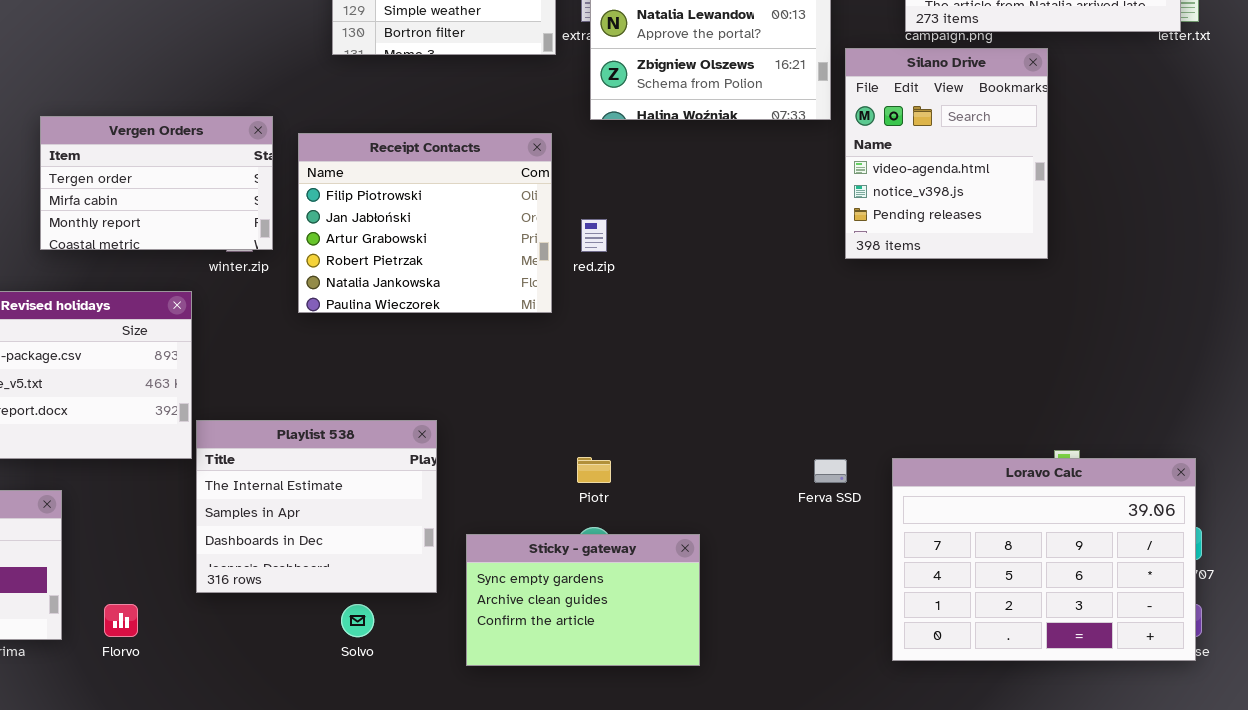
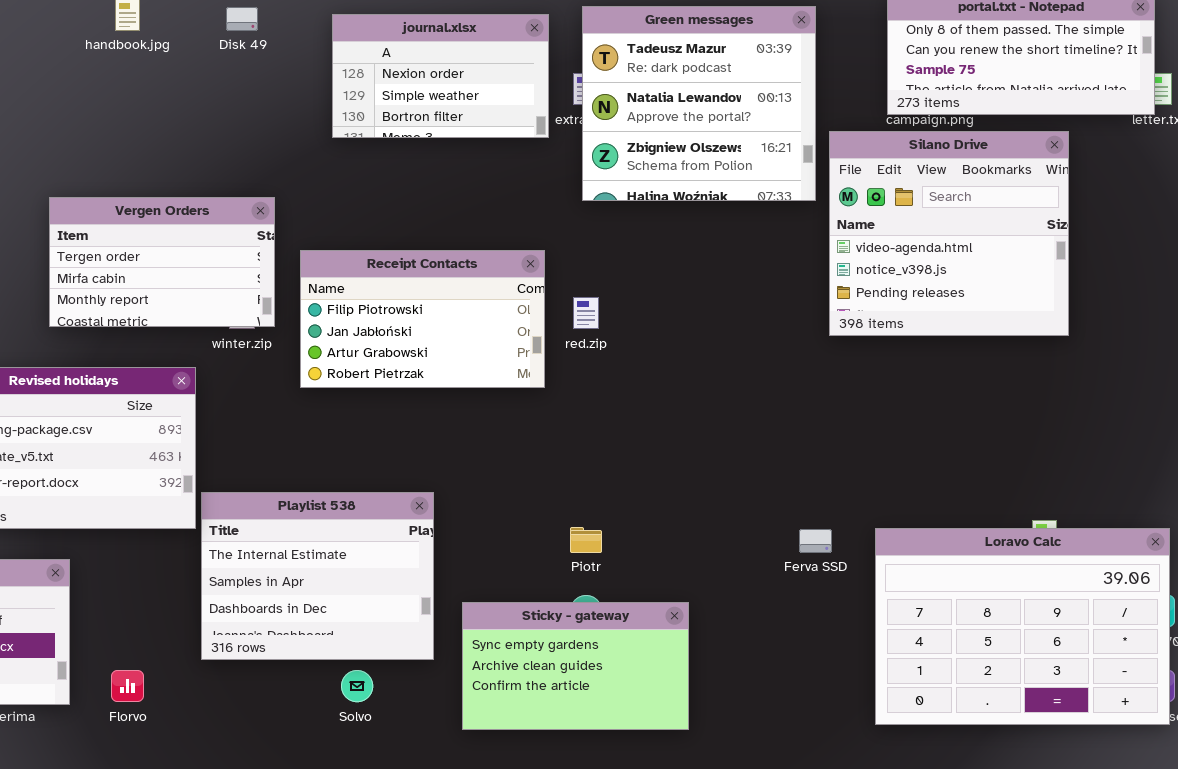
Silano Drive: [845,48,1048,259] -> [829,131,1069,336], resized
Receipt Contacts: [298,133,552,313] -> [300,250,545,388], resized

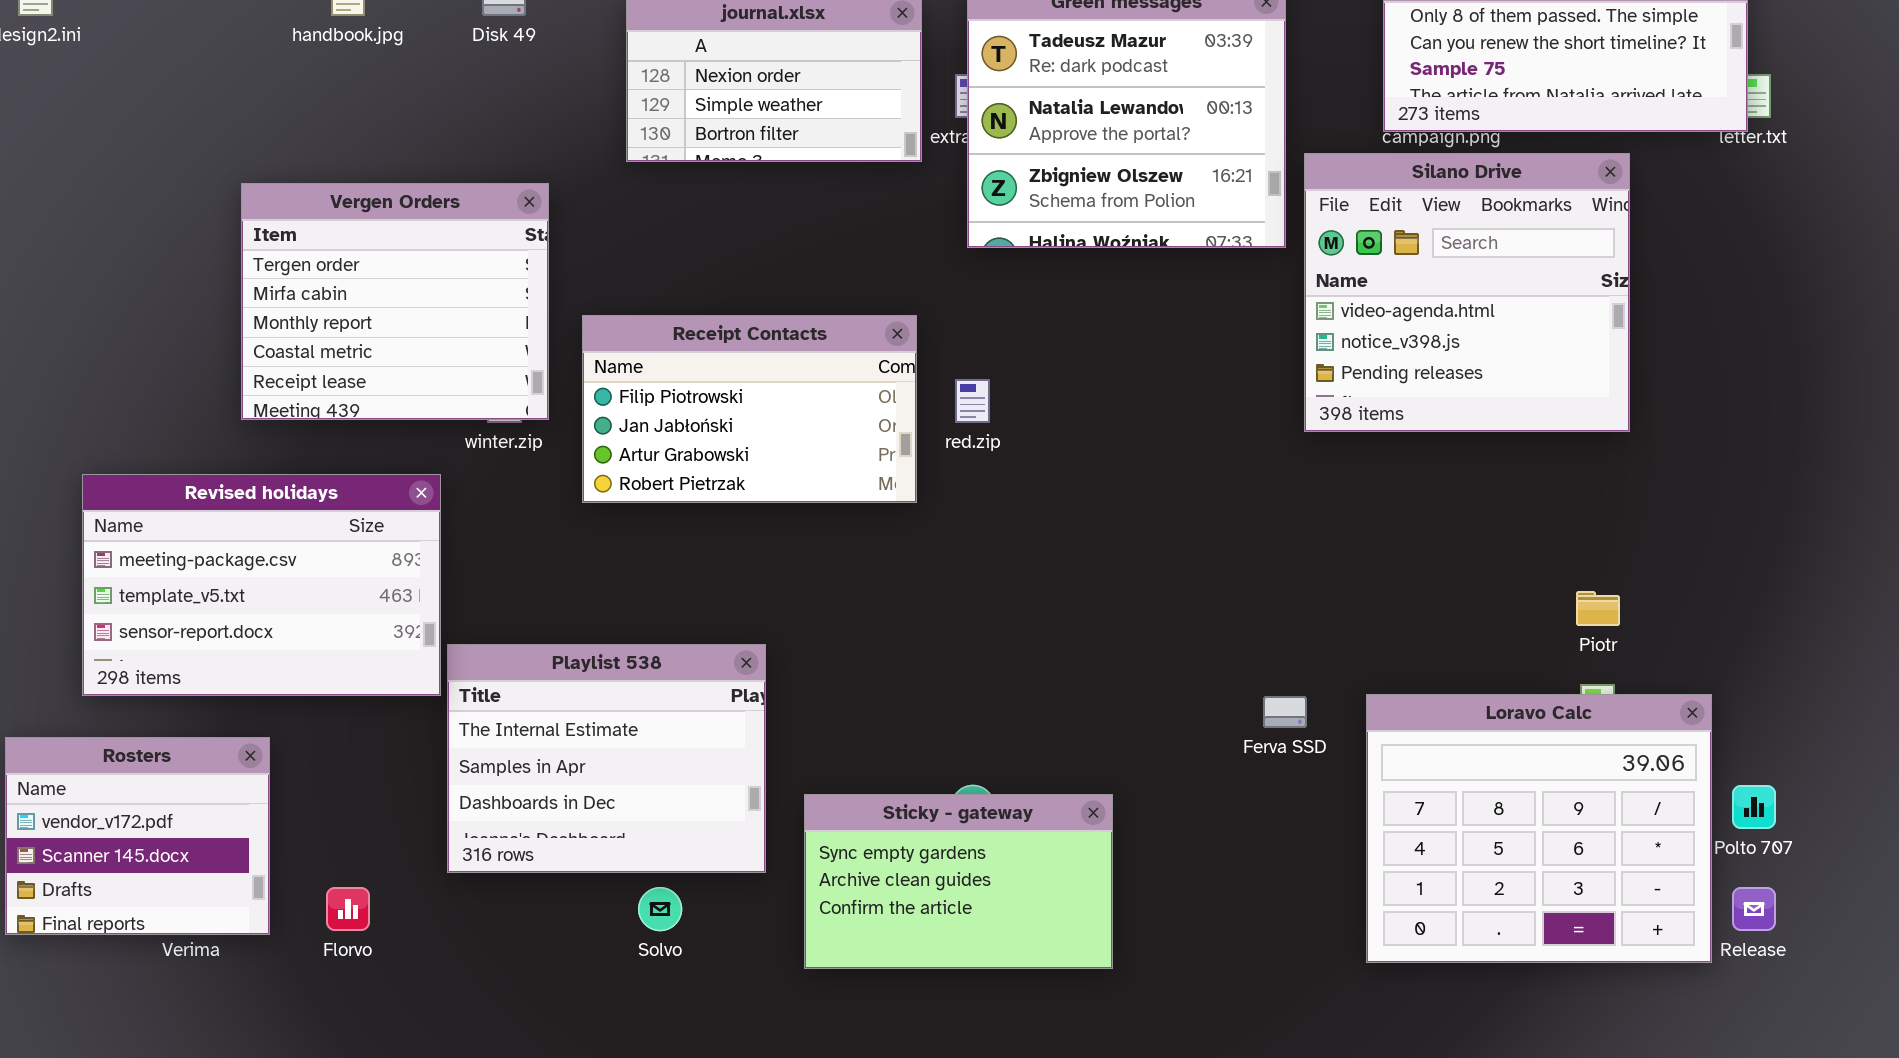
Vergen Orders: [49,197,275,327] -> [241,183,549,420], resized
Piotr: [570,527,602,553] -> [1576,591,1620,626], moved
Loravo Calc: [875,528,1170,725] -> [1366,694,1712,963], resized

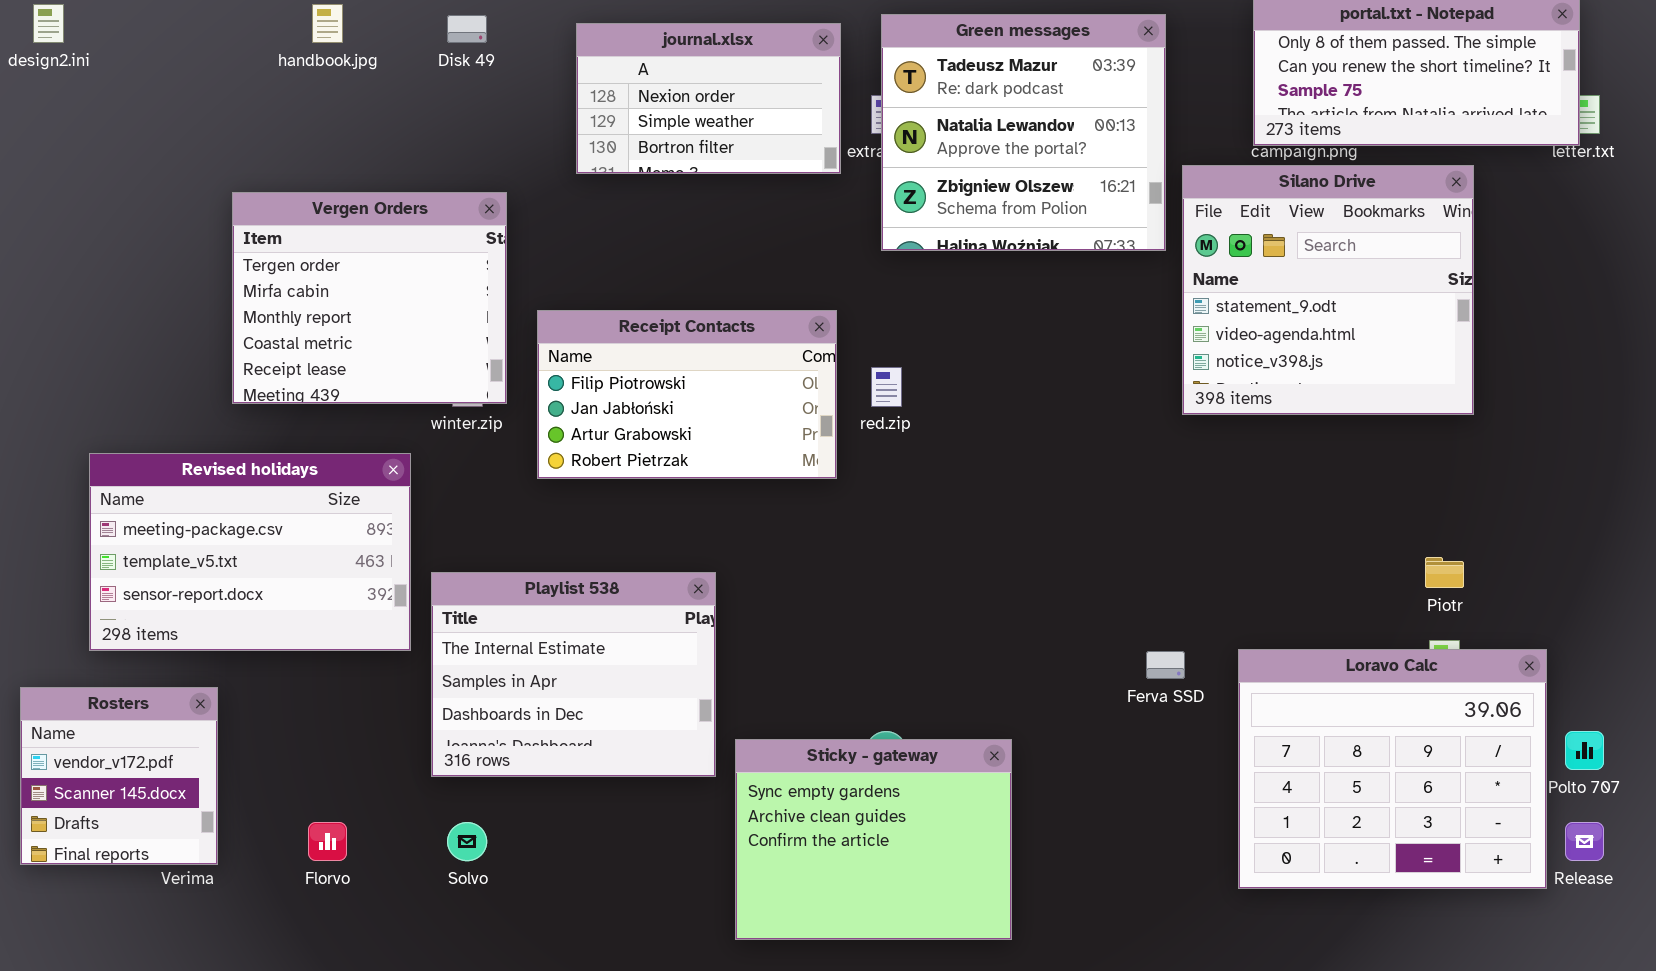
Silano Drive: [1304,153,1630,432] -> [1182,165,1474,415], scrolled up 1 row
Playlist 538: [447,644,766,873] -> [431,572,716,777], moved
Rosters: [5,737,270,935] -> [20,687,218,865], resized
Sticky - gateway: [804,794,1113,969] -> [735,739,1012,940], resized
Solvo: [638,887,682,931] -> [447,822,487,861], moved

